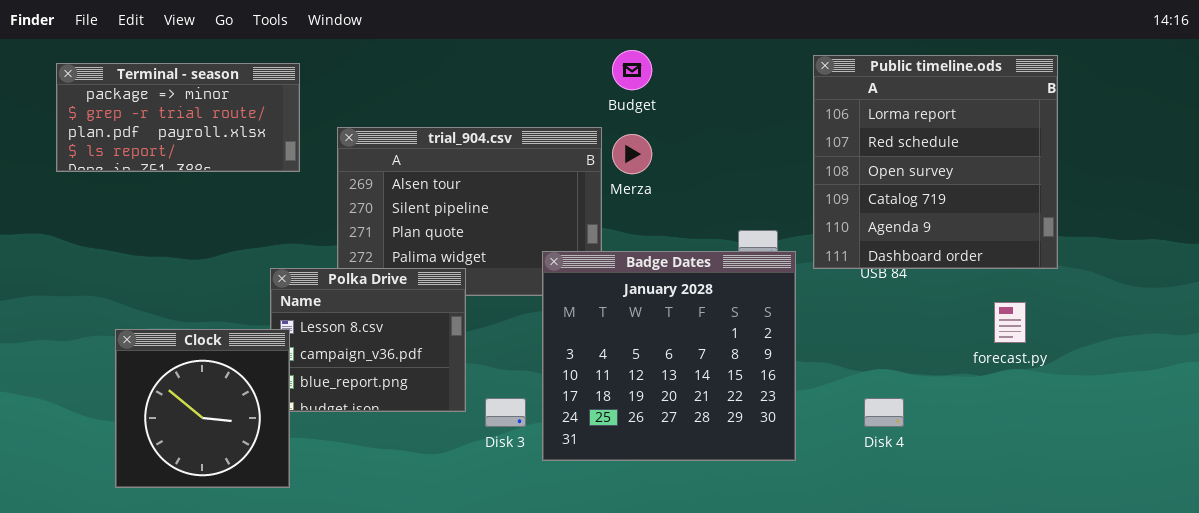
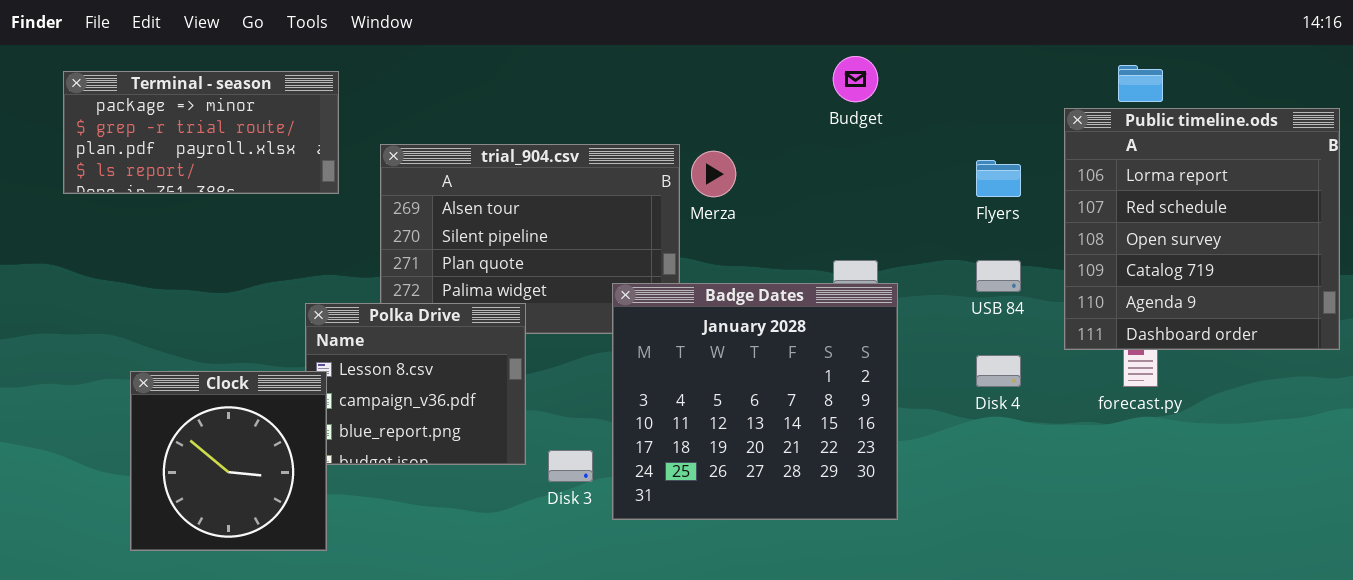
Budget: [612,50,652,90] -> [833,56,878,102], moved
Public timeline.ods: [813,55,1058,269] -> [1064,108,1340,350], moved
Disk 4: [864,398,904,427] -> [976,355,1021,387], moved

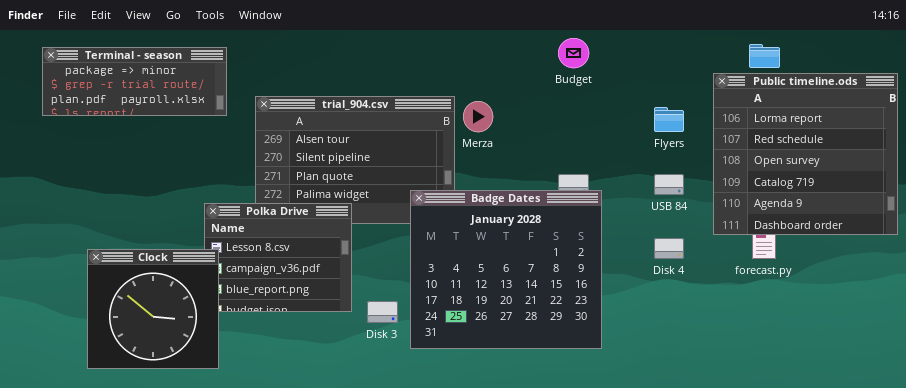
Terminal - season: [63,71,339,194] -> [42,47,227,116], resized

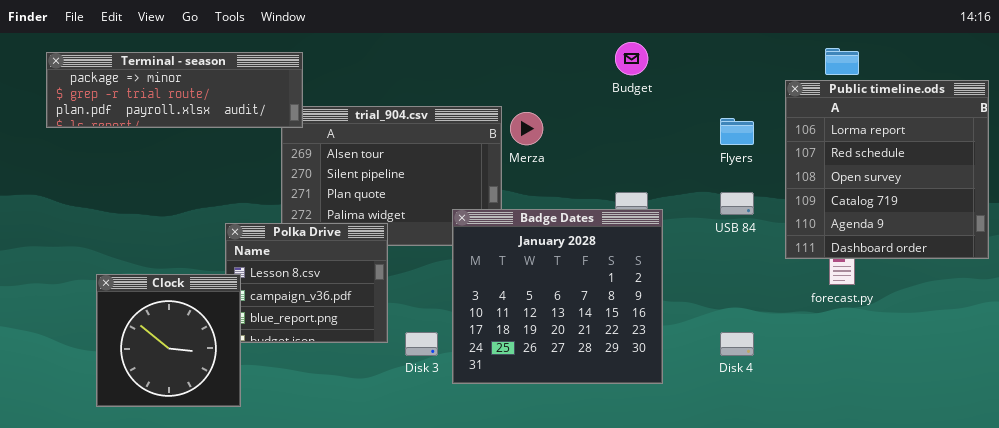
Terminal - season: [42,47,227,116] -> [46,52,303,128], resized
Disk 4: [654,238,684,259] -> [720,332,754,356], moved

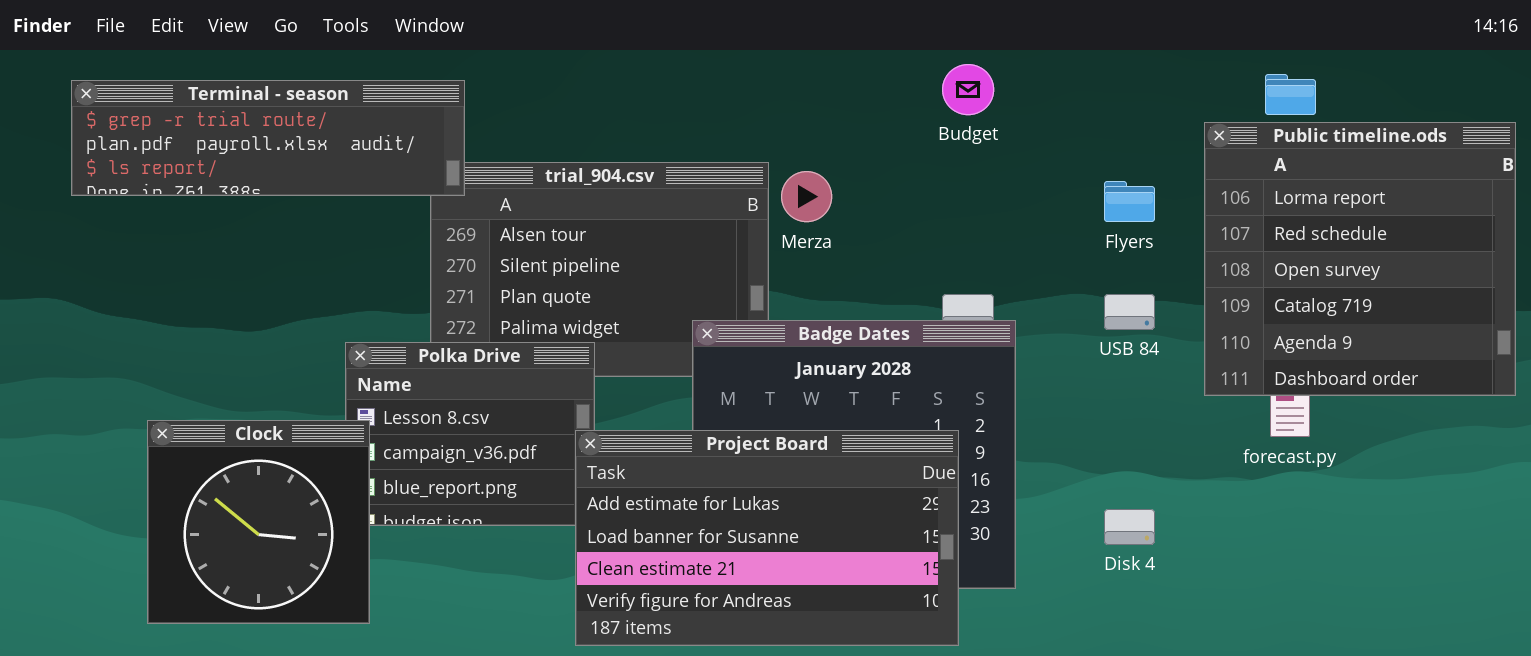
Terminal - season: [46,52,303,128] -> [71,80,465,196], scrolled down 1 row
Project Board: none -> [575,430,959,646], opened

